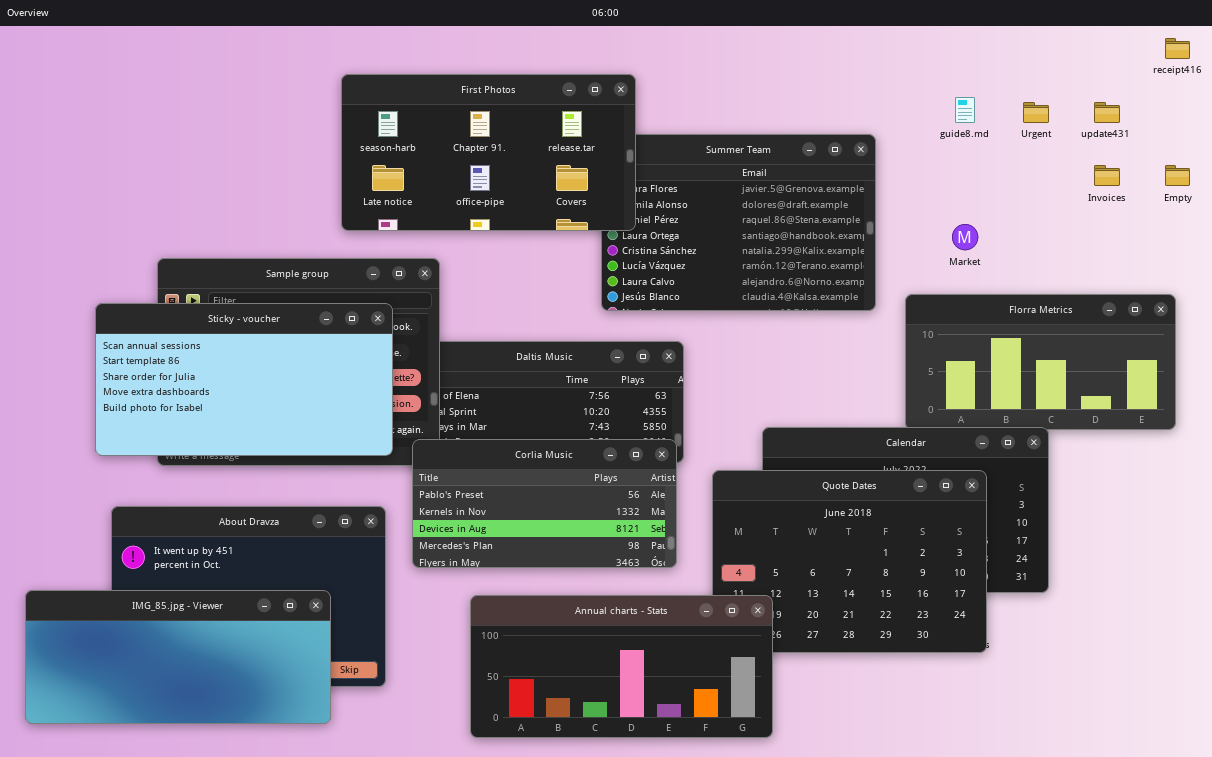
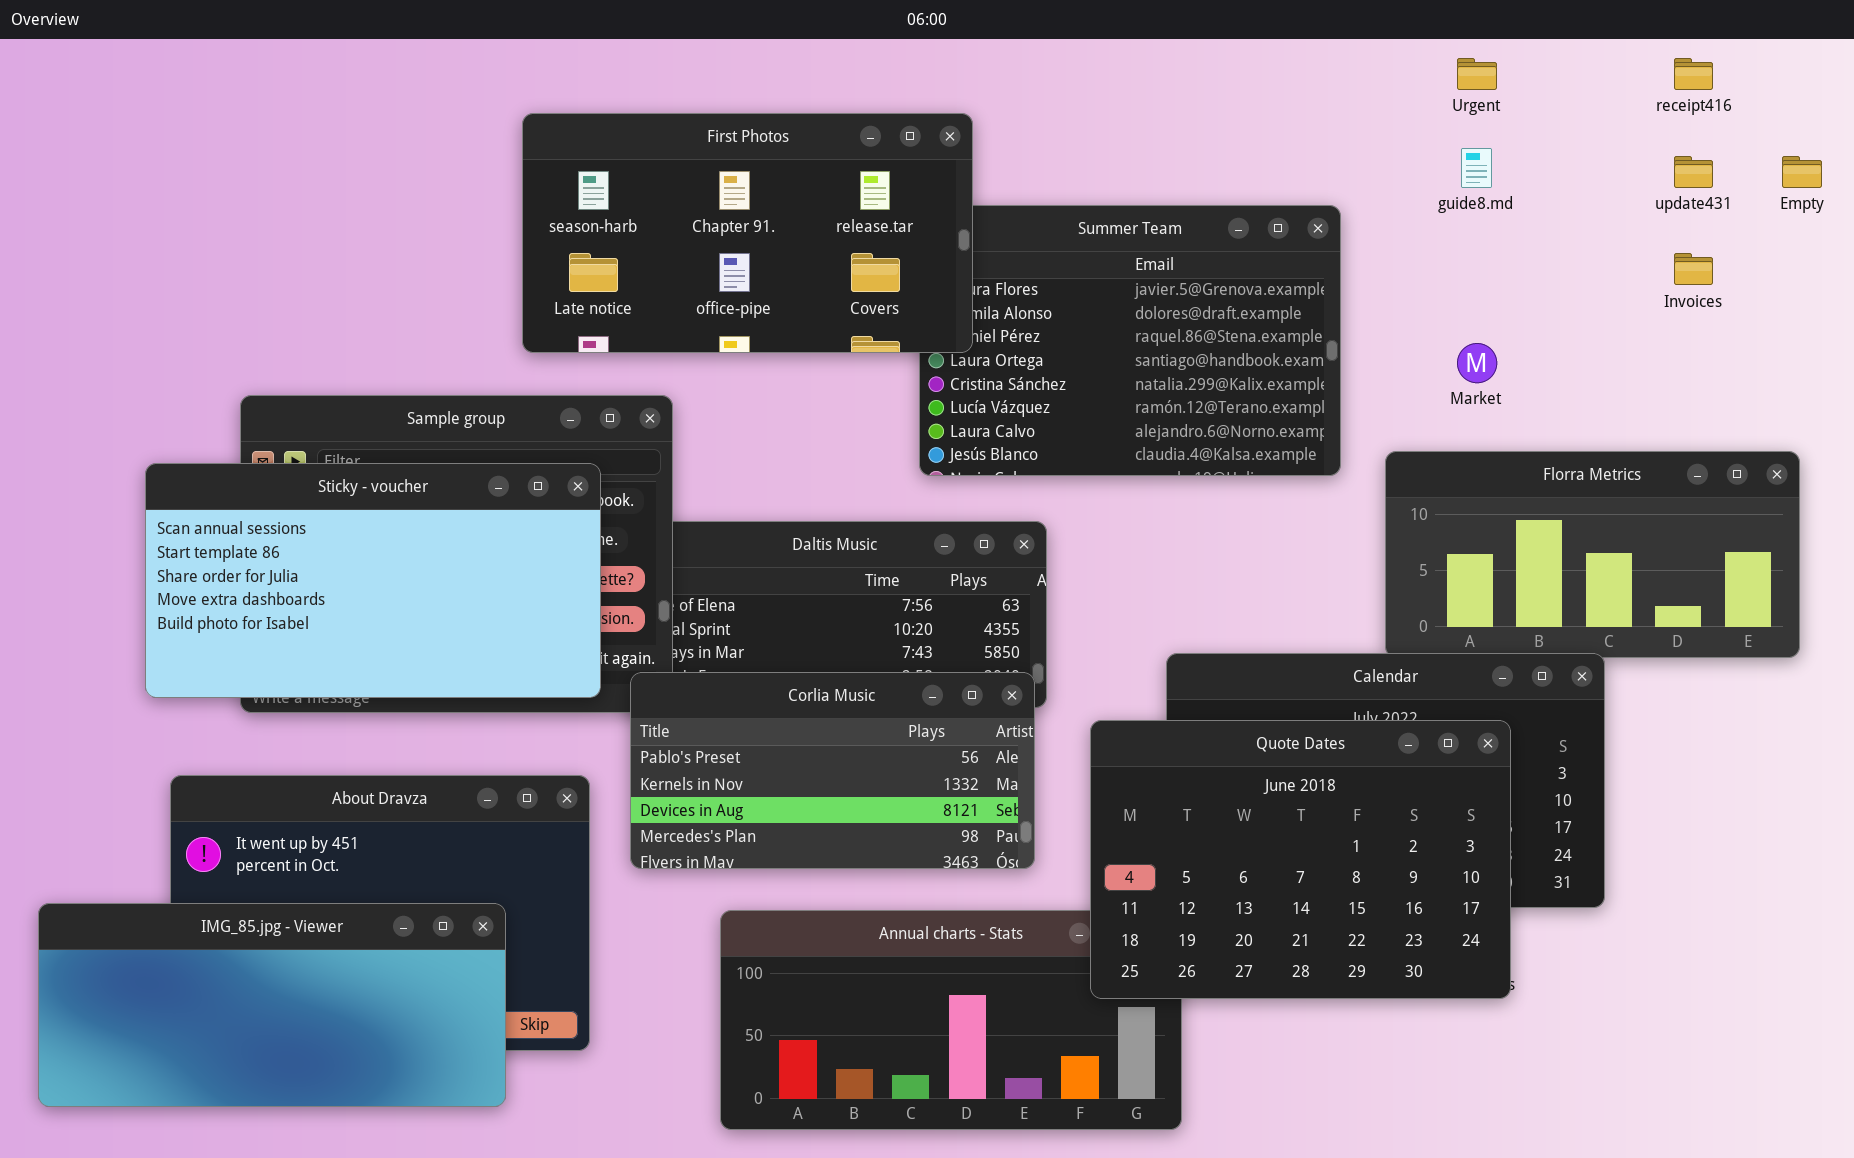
receipt416: [1165,38,1190,59] -> [1674,58,1713,90], moved
Urgent: [1023,102,1049,123] -> [1457,58,1497,90], moved
Empty: [1165,165,1190,186] -> [1782,156,1822,188], moved
Quote Dates: [712,470,987,653] -> [1090,720,1511,999], raised

